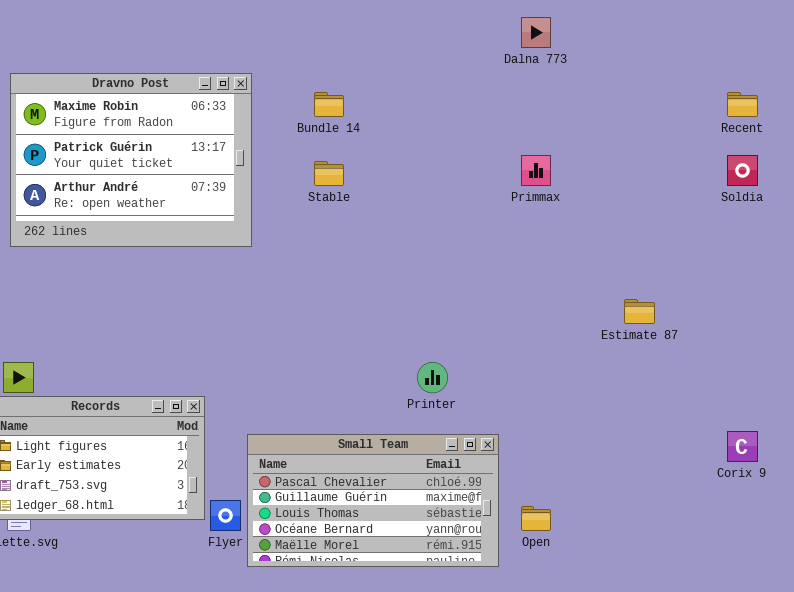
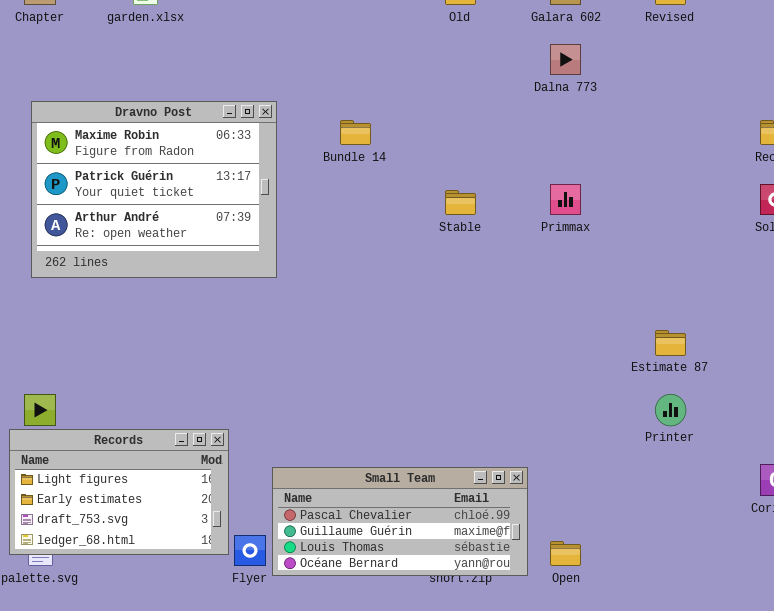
Stable: [314,161,344,186] -> [445,190,476,215], moved
Printer: [417,362,448,393] -> [655,394,686,426], moved
Small Team: [247,434,499,567] -> [272,467,528,576], resized

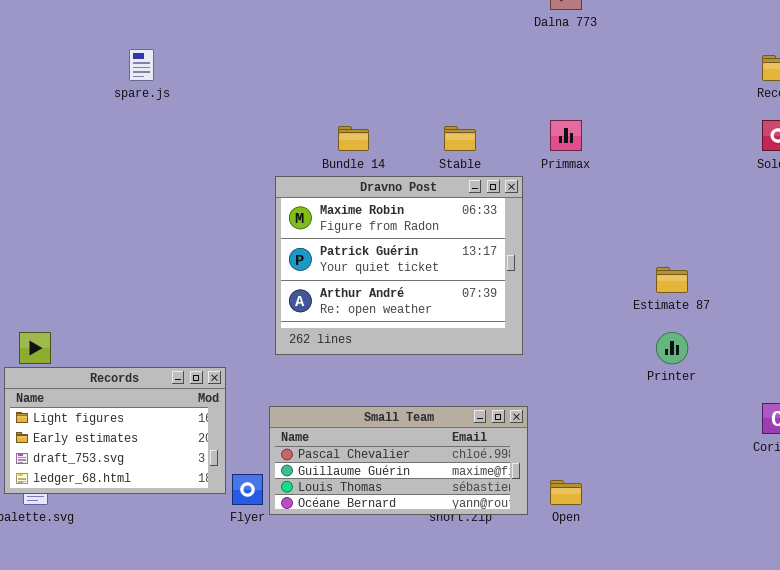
Dravno Post: [31,101,277,278] -> [275,176,523,355], moved
Bundle 14: [340,120,371,145] -> [338,126,369,151], moved

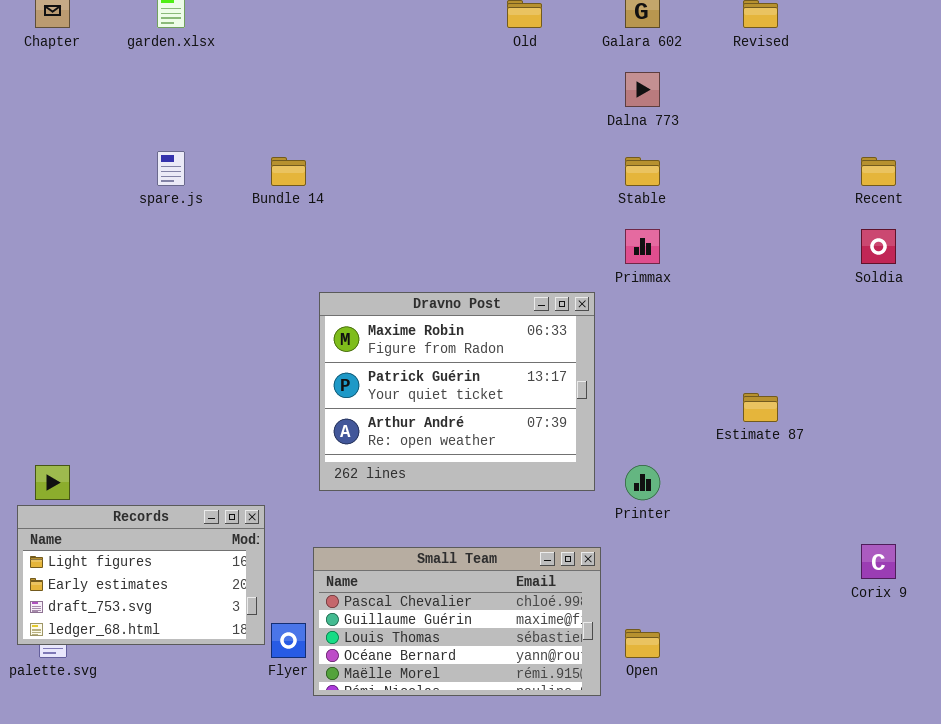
Bundle 14: [338,126,369,151] -> [271,157,306,186], moved
Stable: [444,126,476,151] -> [625,157,660,186], moved
Printer: [656,332,688,364] -> [625,465,660,500], moved
Small Team: [269,406,528,515] -> [313,547,601,696], resized

